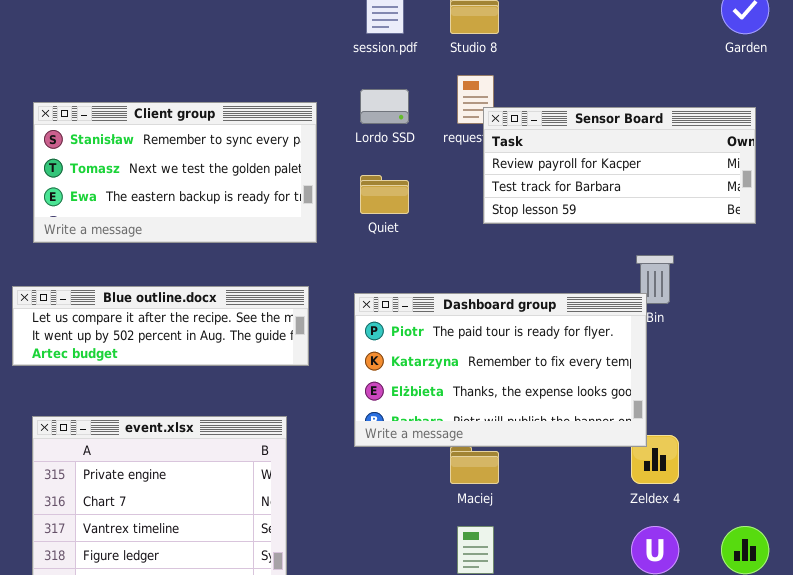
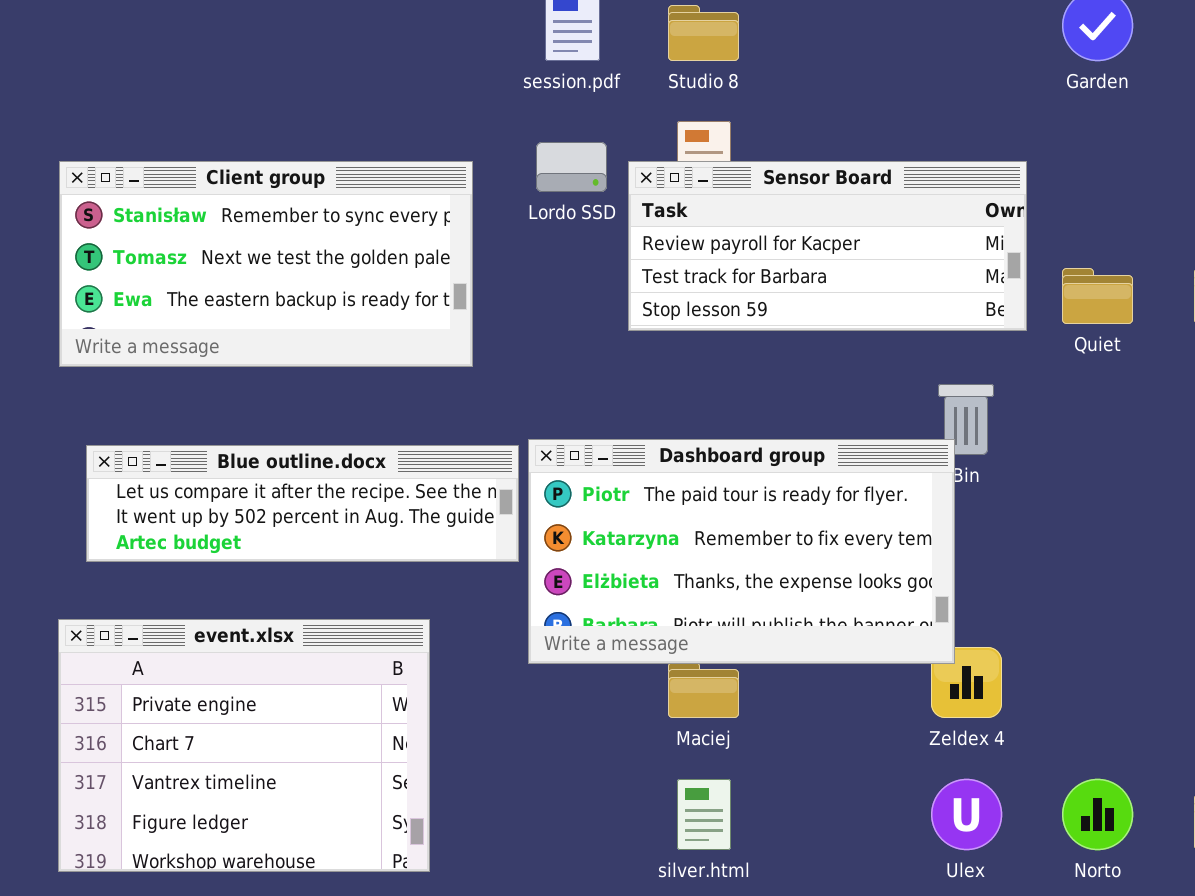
Sensor Board: [483,107,756,224] -> [628,161,1027,331], moved
Quiet: [360,175,409,214] -> [1062,268,1133,324], moved
Blue outline.docx: [12,286,309,366] -> [86,445,519,562], moved

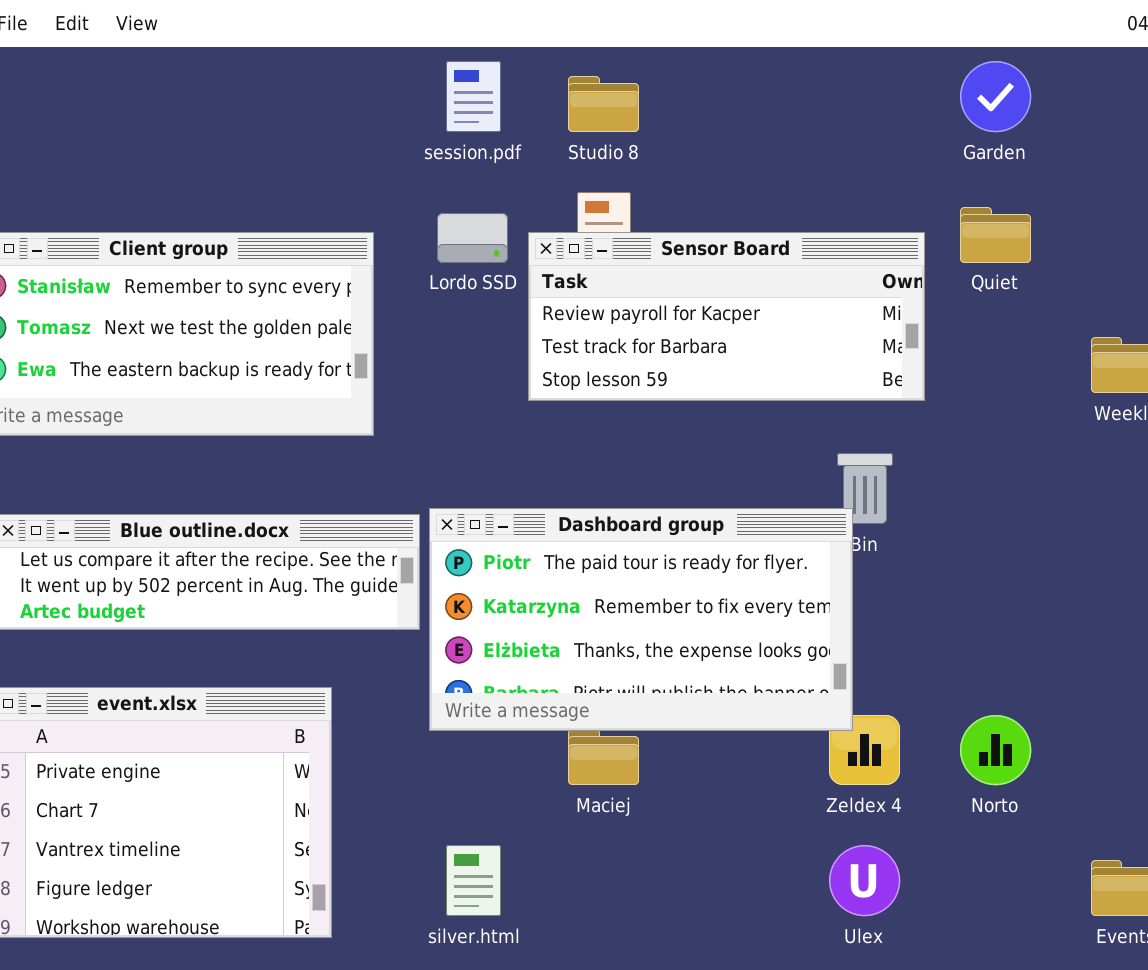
Quiet: [1062,268,1133,324] -> [960,207,1031,263], moved
silver.html: [677,779,731,850] -> [446,845,501,916], moved
Norto: [1062,779,1133,850] -> [960,715,1031,785], moved

